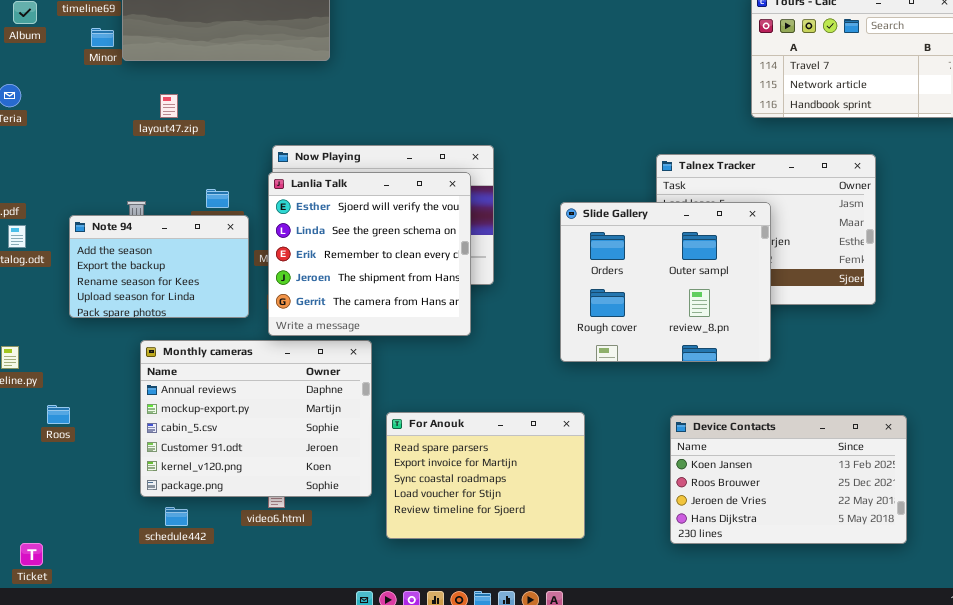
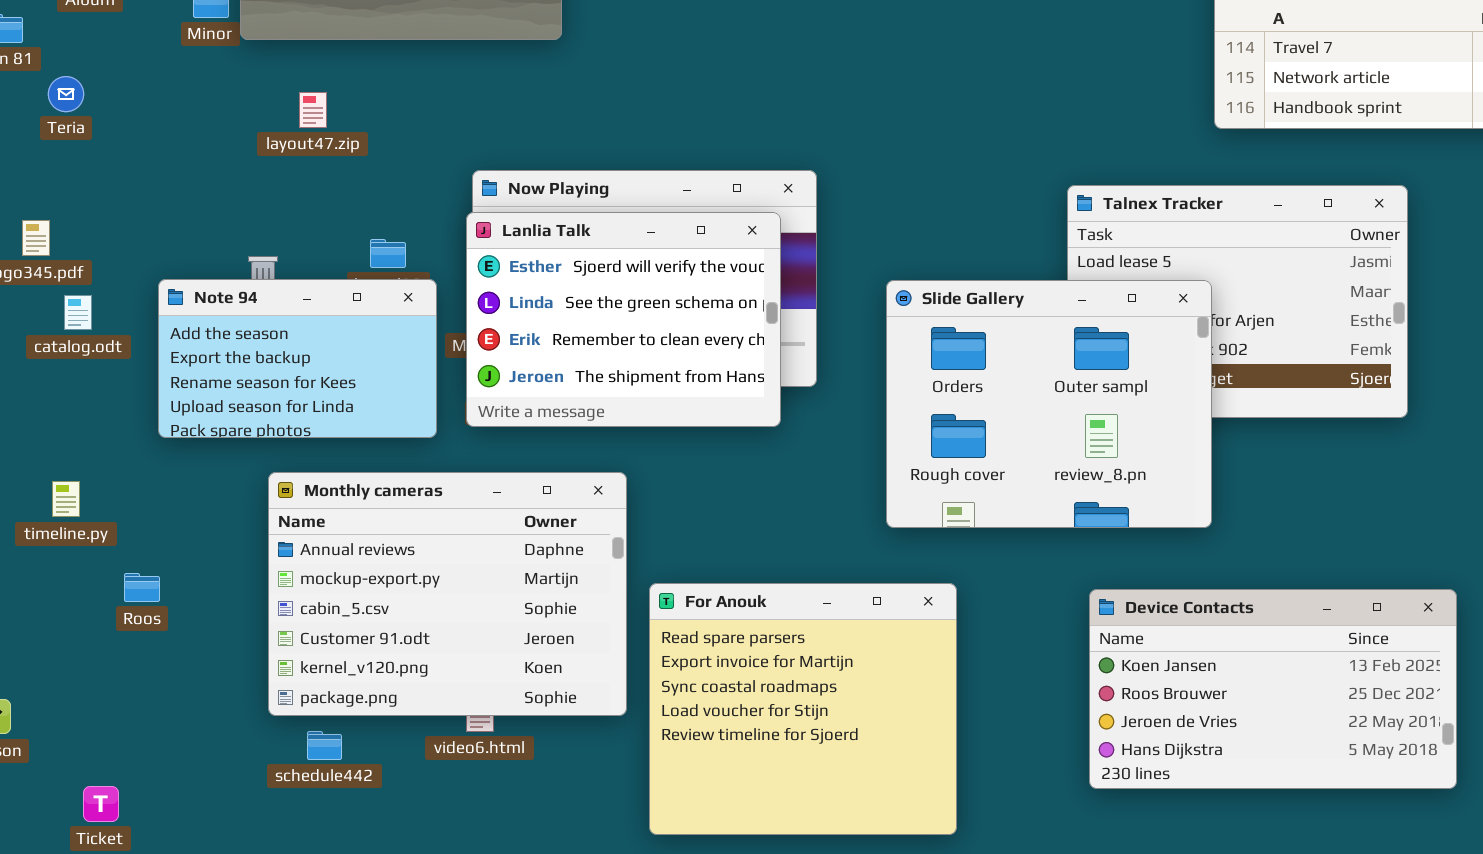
Lanlia Talk: [268,172,471,336] -> [466,212,781,427], resized
Slide Gallery: [560,202,771,362] -> [886,280,1212,528], moved
For Anouk: [386,412,585,539] -> [649,583,957,835], resized

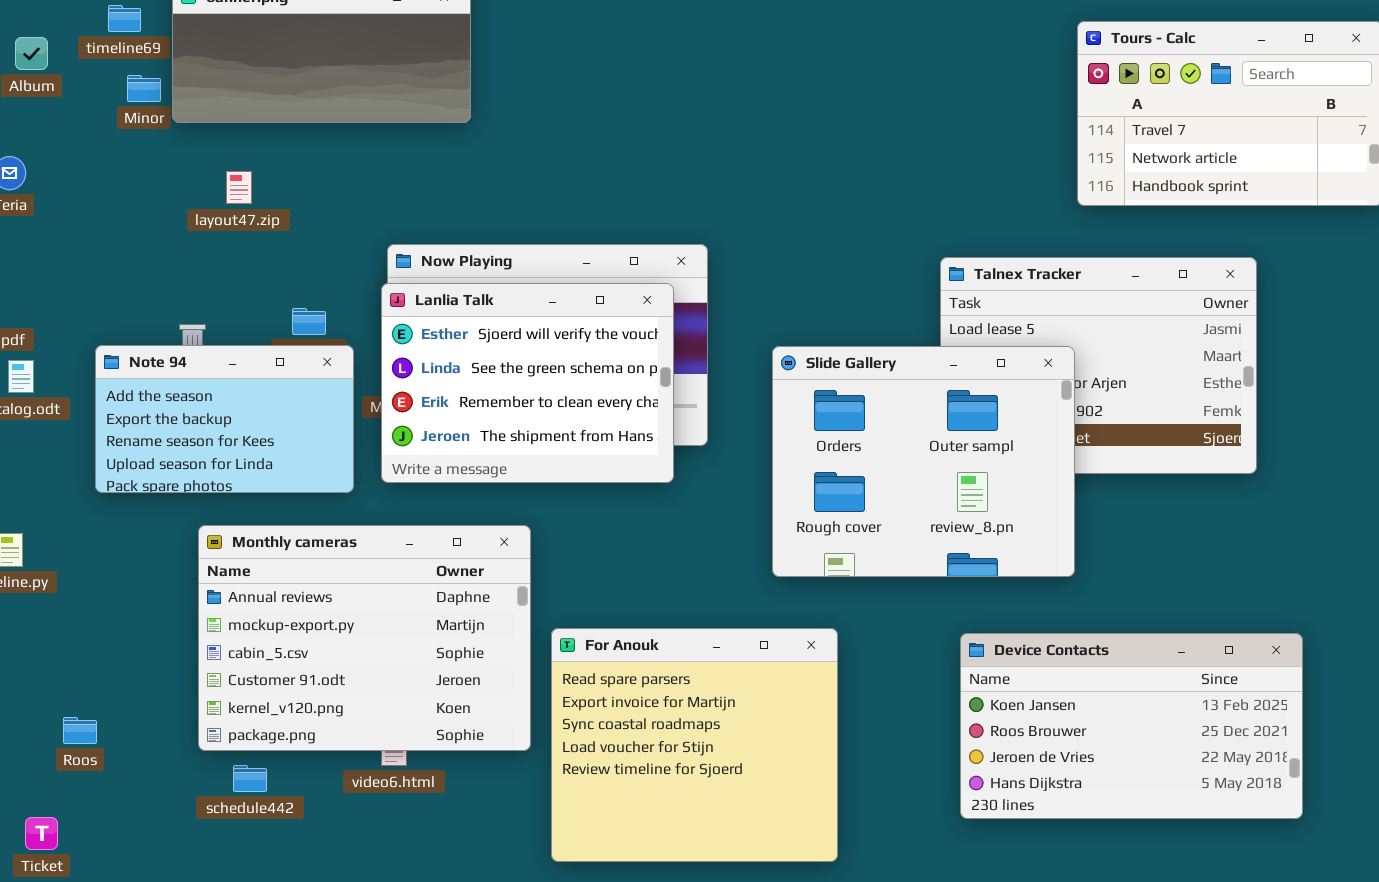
Roos: [124,573,160,602] -> [63,717,97,744], moved

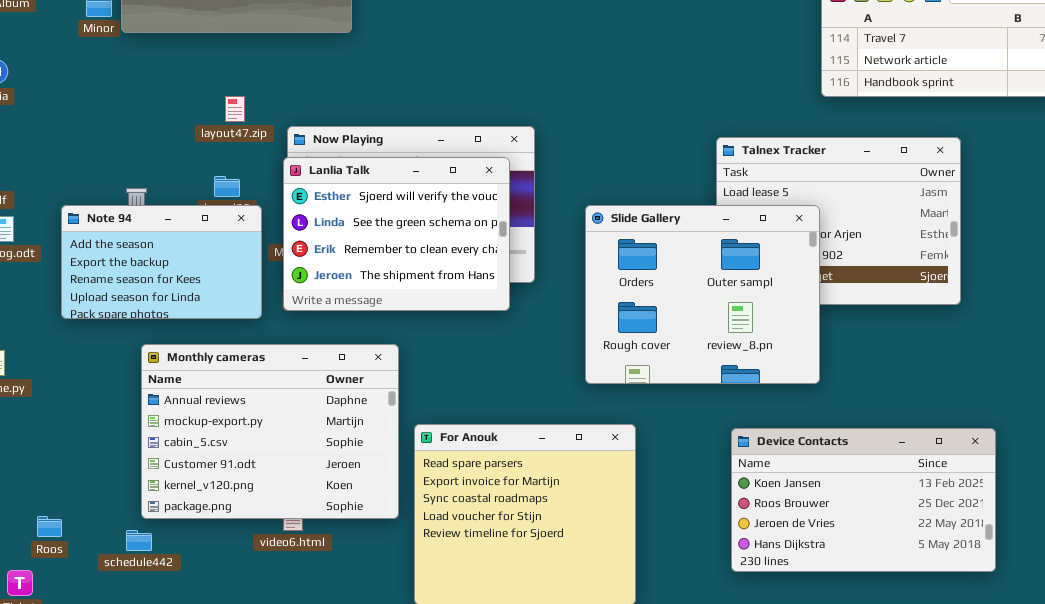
layout47.zip: [226,171,252,204] -> [225,96,245,122], moved
Roos: [63,717,97,744] -> [37,516,62,537], moved
schedule442: [233,765,267,792] -> [126,530,152,551], moved

